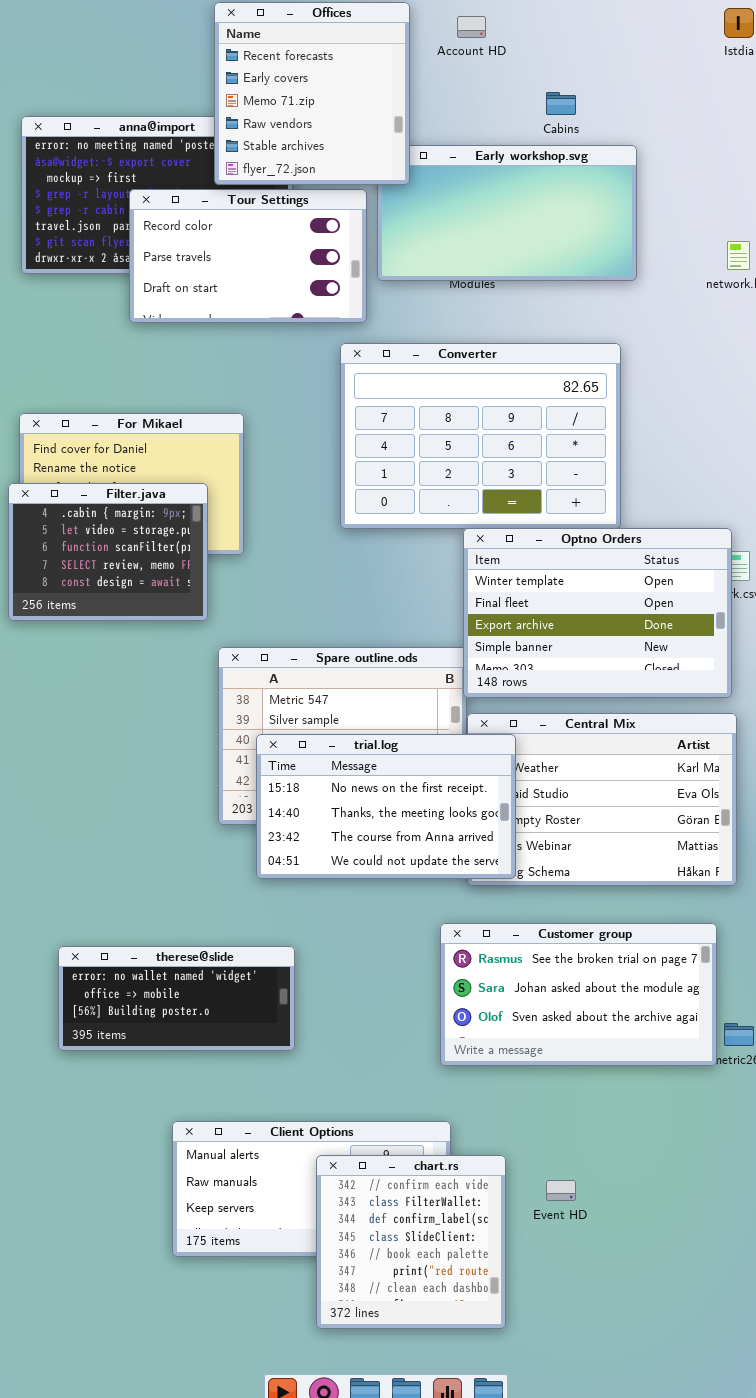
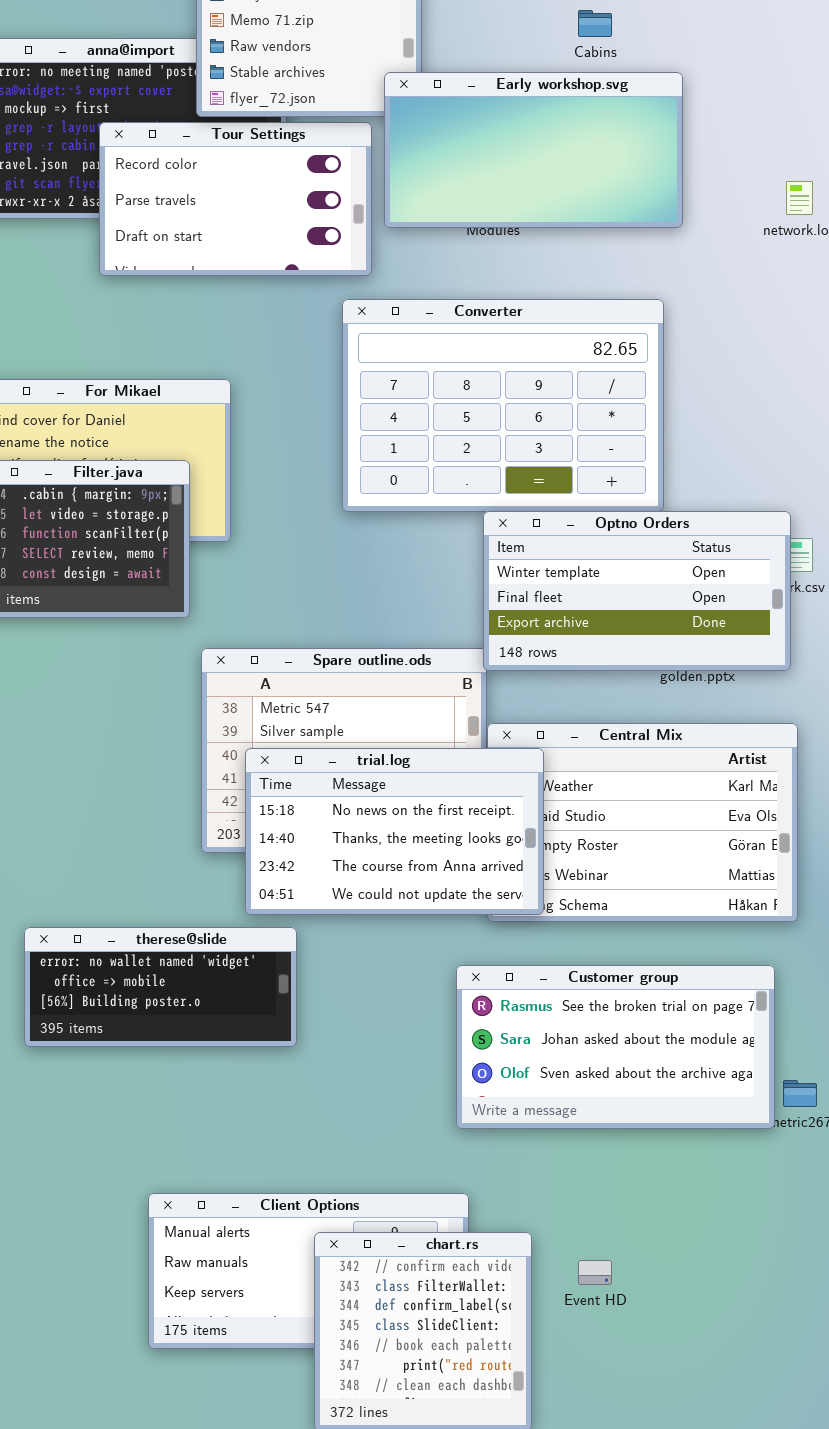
Early workshop.svg: [377,145,637,281] -> [384,72,683,228], raised
Optno Orders: [463,528,732,698] -> [483,511,791,671], resized
therese@slide: [58,946,295,1051] -> [24,927,297,1047], moved

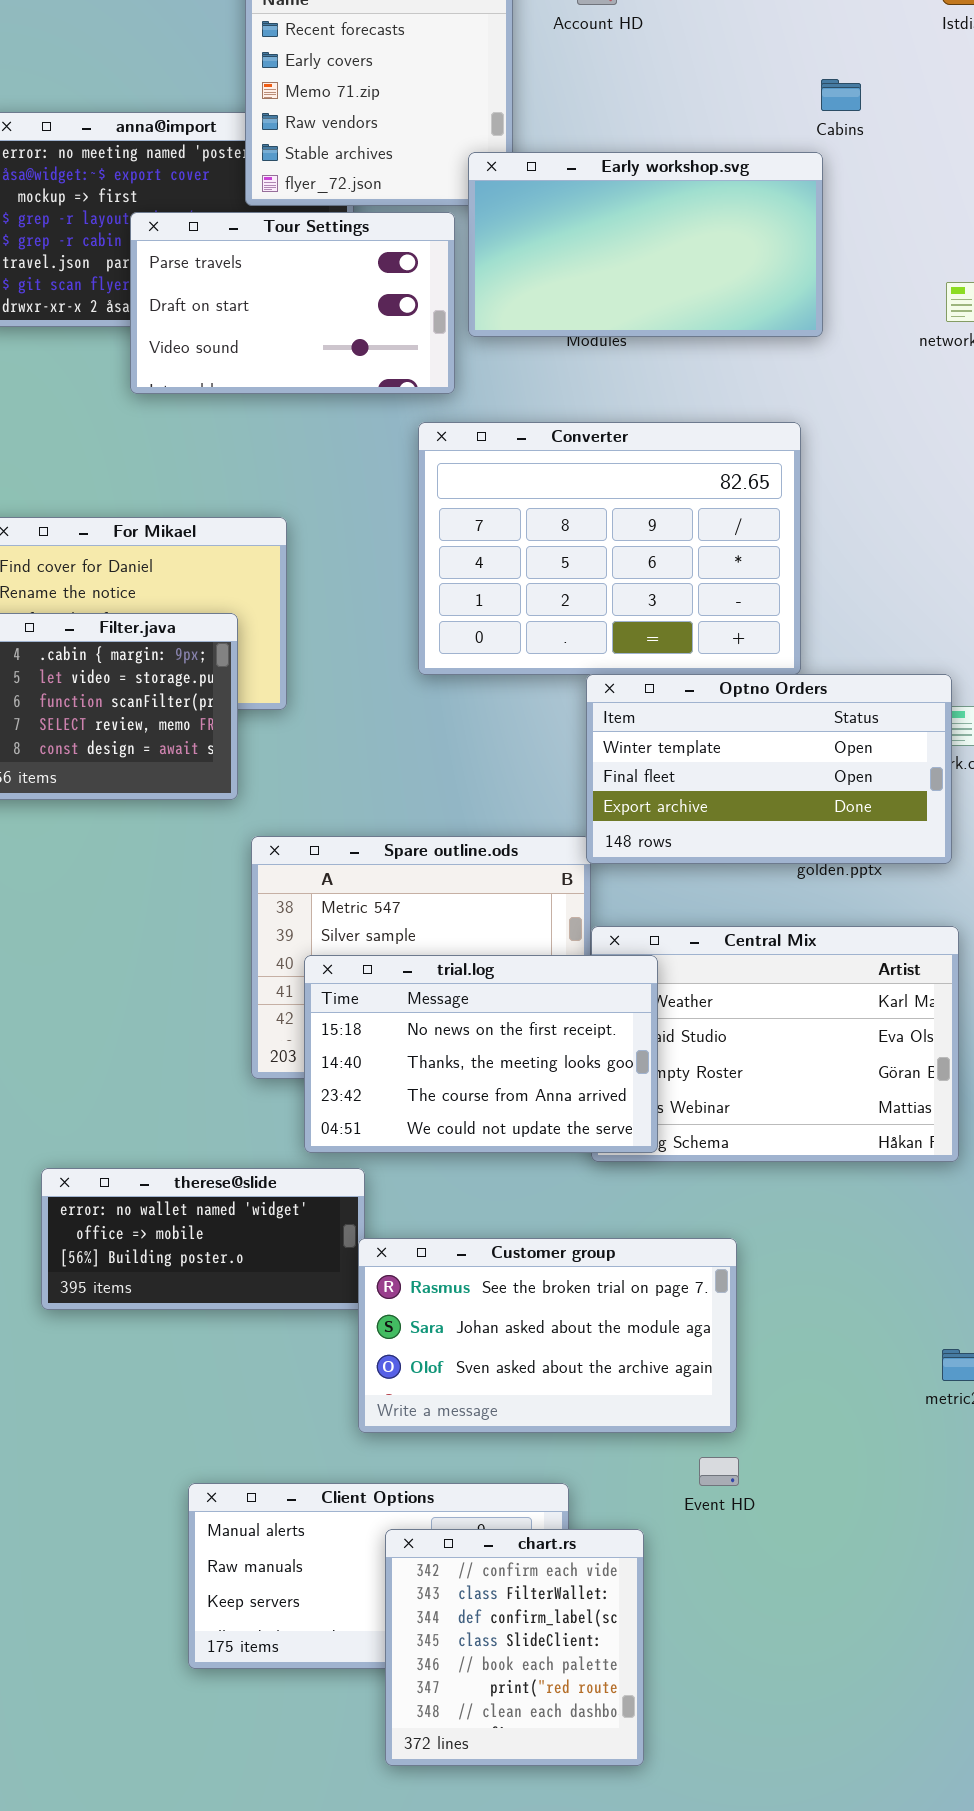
Cabins: [578,10,612,37] -> [821,79,861,111], moved
Tour Settings: [99,122,372,276] -> [130,212,455,394], scrolled down 1 row
Customer group: [456,965,775,1129] -> [358,1238,737,1433], moved
Event HD: [578,1260,612,1285] -> [699,1457,739,1486], moved

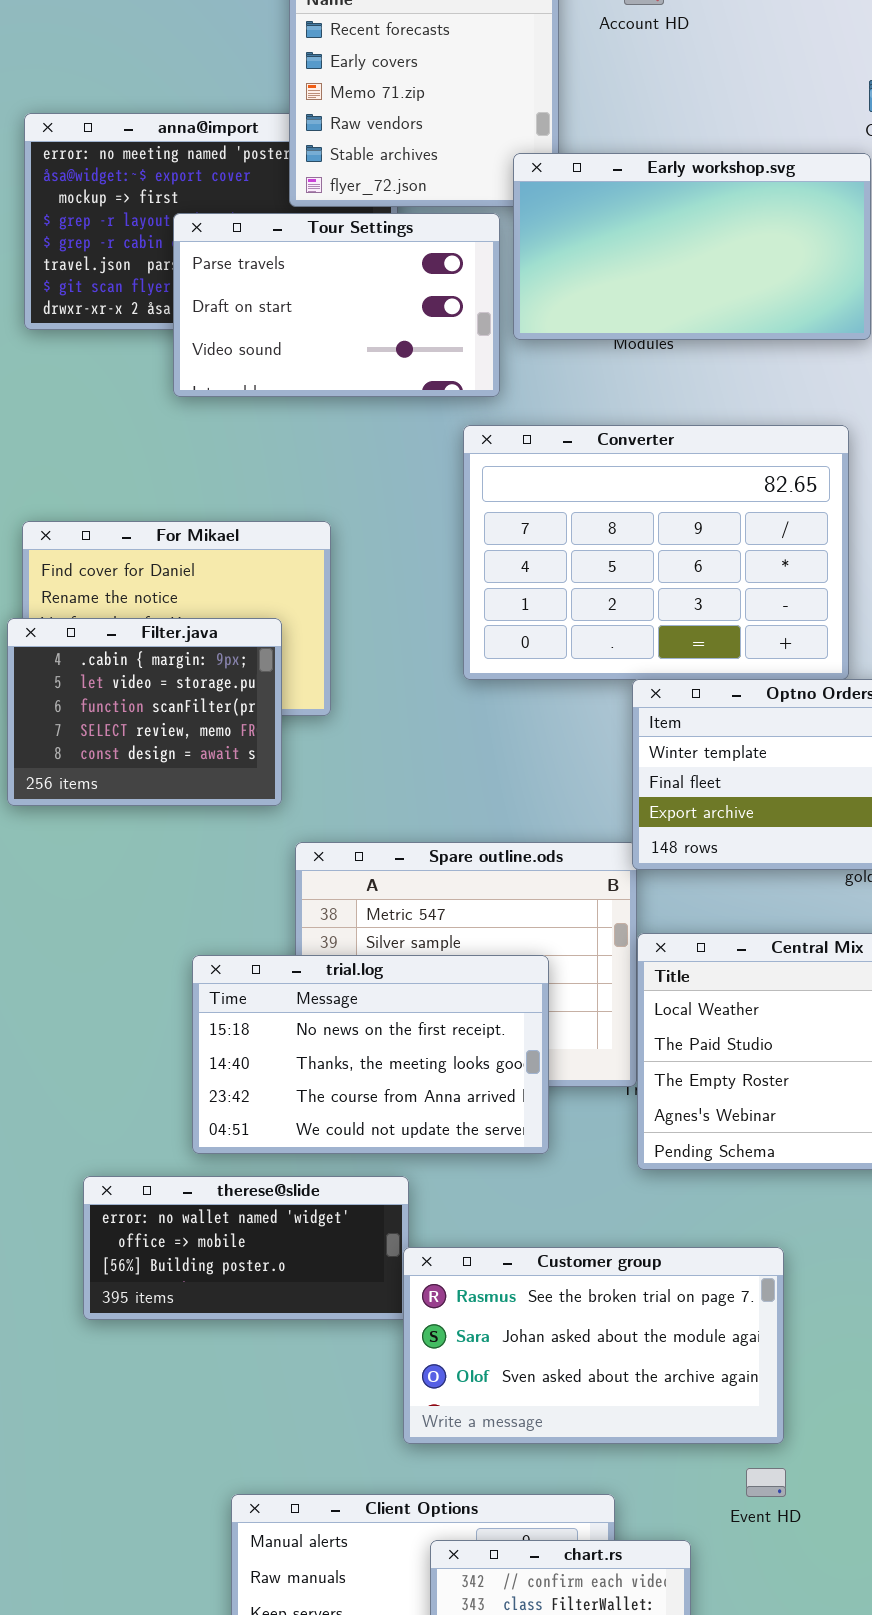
trial.log: [304,955,658,1153] -> [192,955,549,1154], moved

